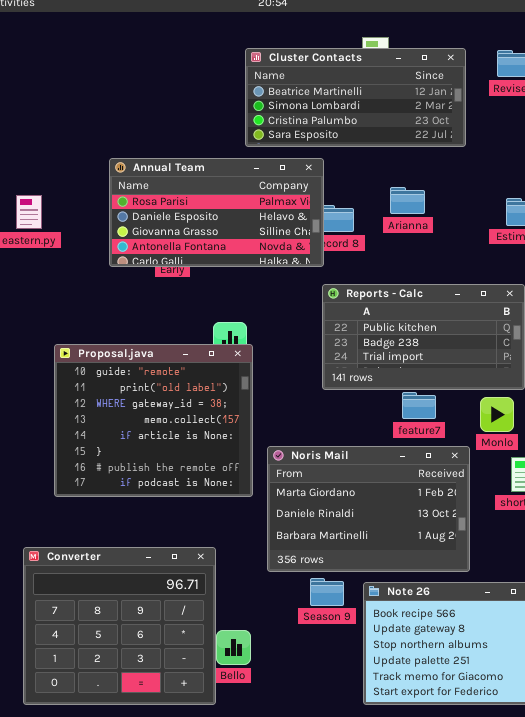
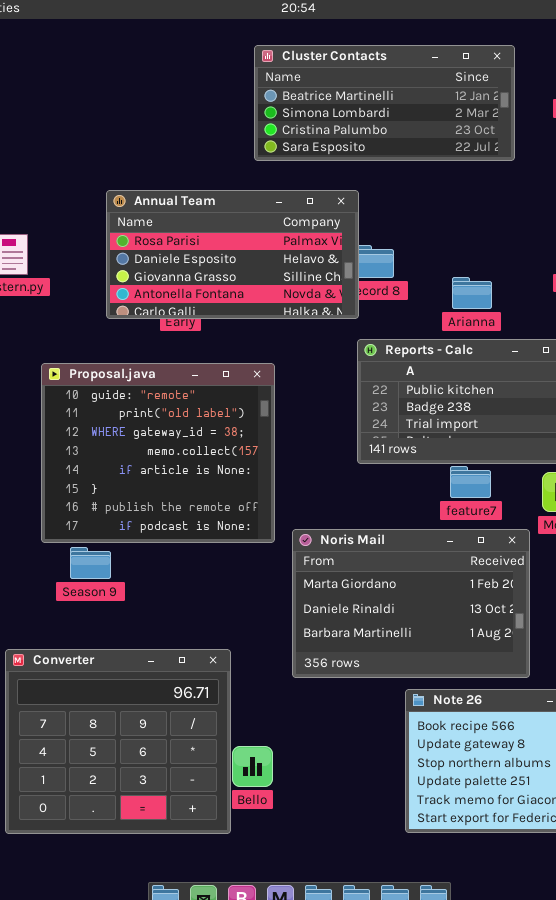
Cluster Contacts: [245,48,466,147] -> [254,45,515,161], moved
Arianna: [390,187,425,214] -> [452,277,492,309], moved
Proposal.java: [54,344,253,497] -> [41,363,275,543], moved
Season 9: [310,578,344,606] -> [70,547,111,579], moved

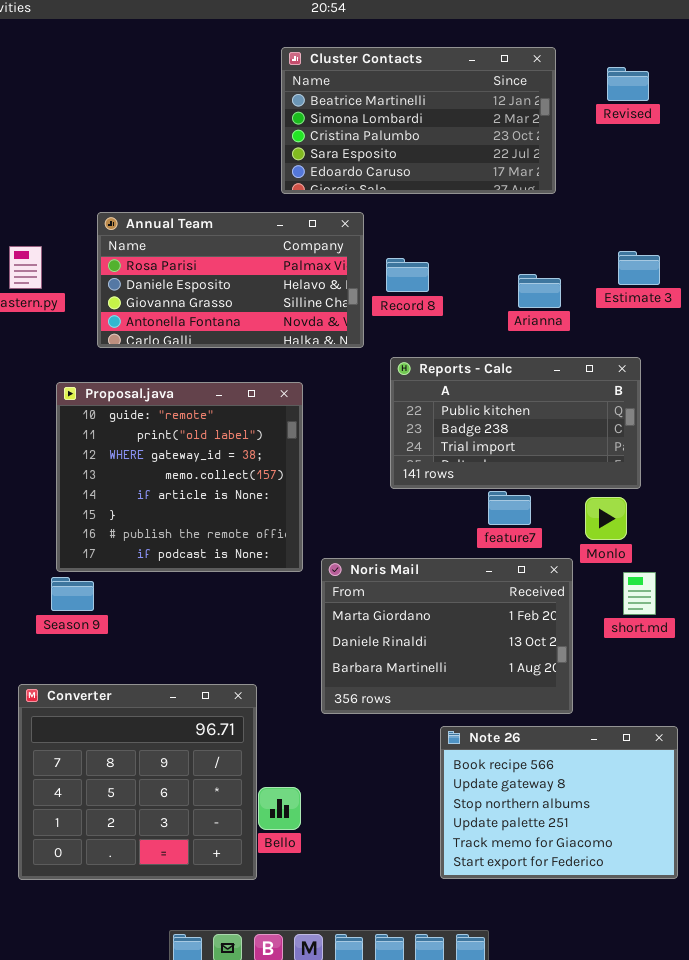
Cluster Contacts: [254,45,515,161] -> [281,47,556,194], resized
Annual Team: [106,190,359,319] -> [97,212,364,348], moved
Arianna: [452,277,492,309] -> [518,274,561,308], moved
Season 9: [70,547,111,579] -> [51,577,94,611], moved

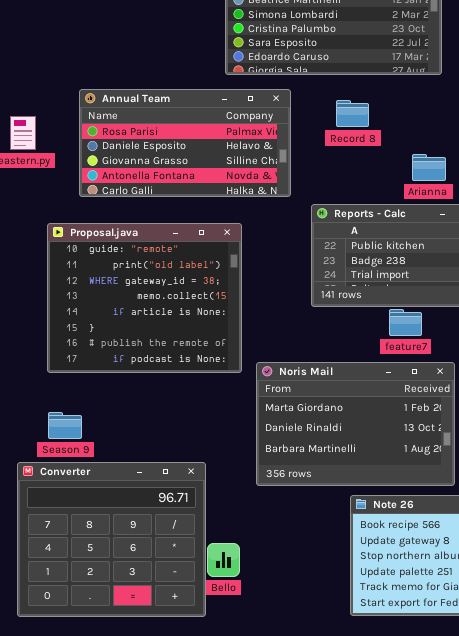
Record 8: [386,258,429,292] -> [336,100,369,127], moved
Arianna: [518,274,561,308] -> [412,154,446,181], moved
Season 9: [51,577,94,611] -> [48,412,82,439], moved

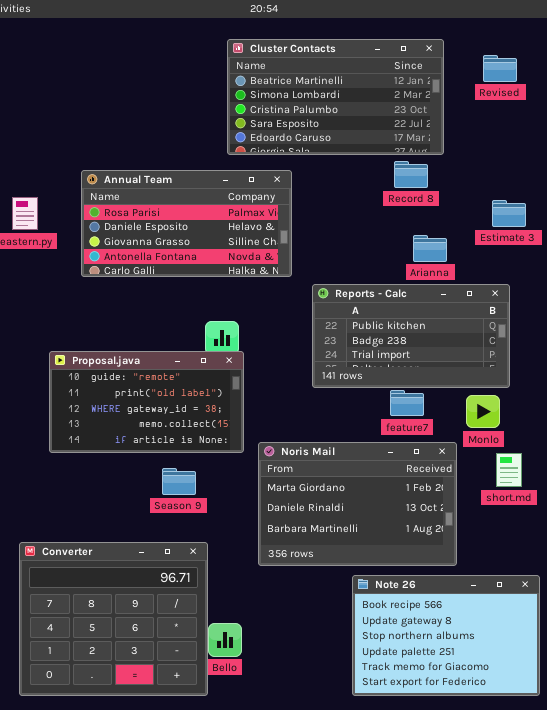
Record 8: [336,100,369,127] -> [394,161,428,188], moved
Proposal.java: [47,223,242,373] -> [49,351,244,453], resized
Season 9: [48,412,82,439] -> [162,468,196,495], moved

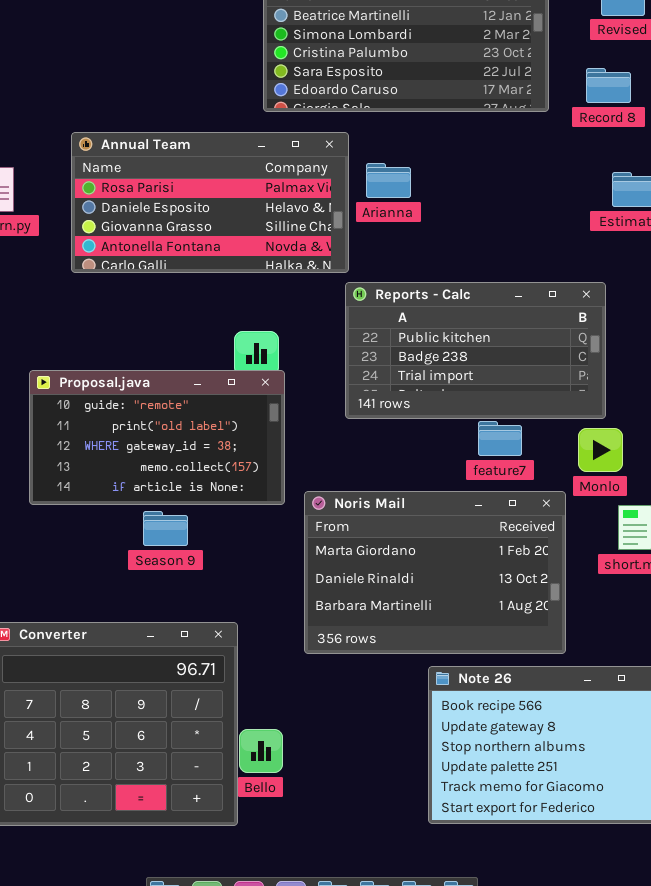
Record 8: [394,161,428,188] -> [586,68,631,103], moved
Arianna: [413,235,447,262] -> [366,163,411,198], moved
Reports - Calc: [312,284,510,388] -> [345,282,606,419], moved
Season 9: [162,468,196,495] -> [143,511,188,546], moved

